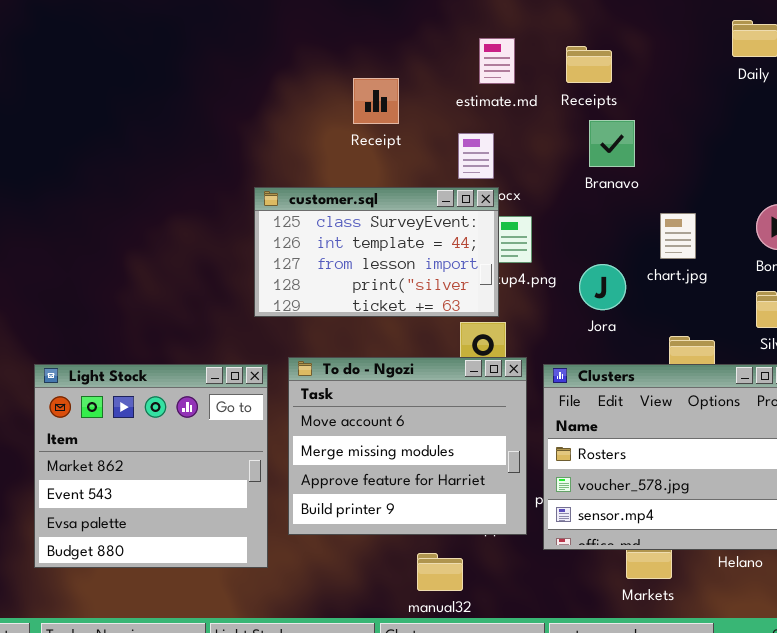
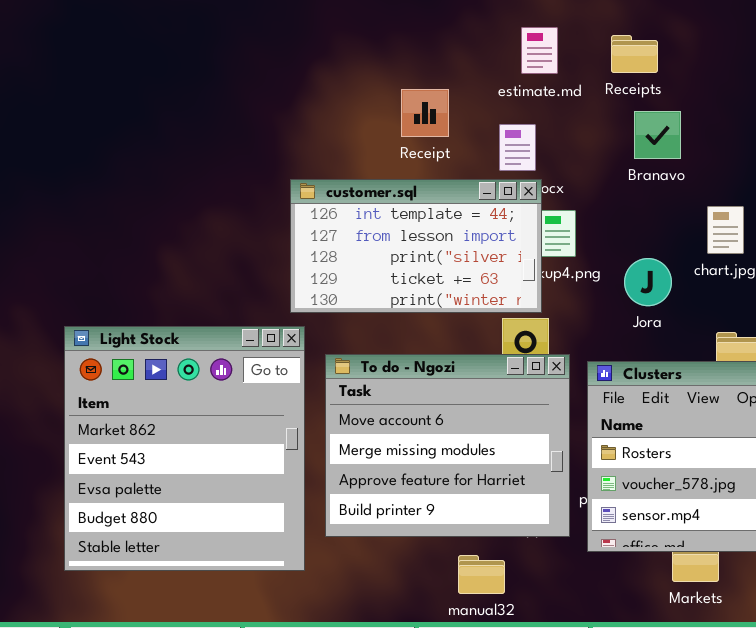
Receipt: [353,78,399,124] -> [401,89,449,137], moved
customer.sql: [254,187,499,317] -> [290,179,542,313], scrolled down 1 row
Light Stock: [34,364,268,568] -> [64,326,305,571], resized

